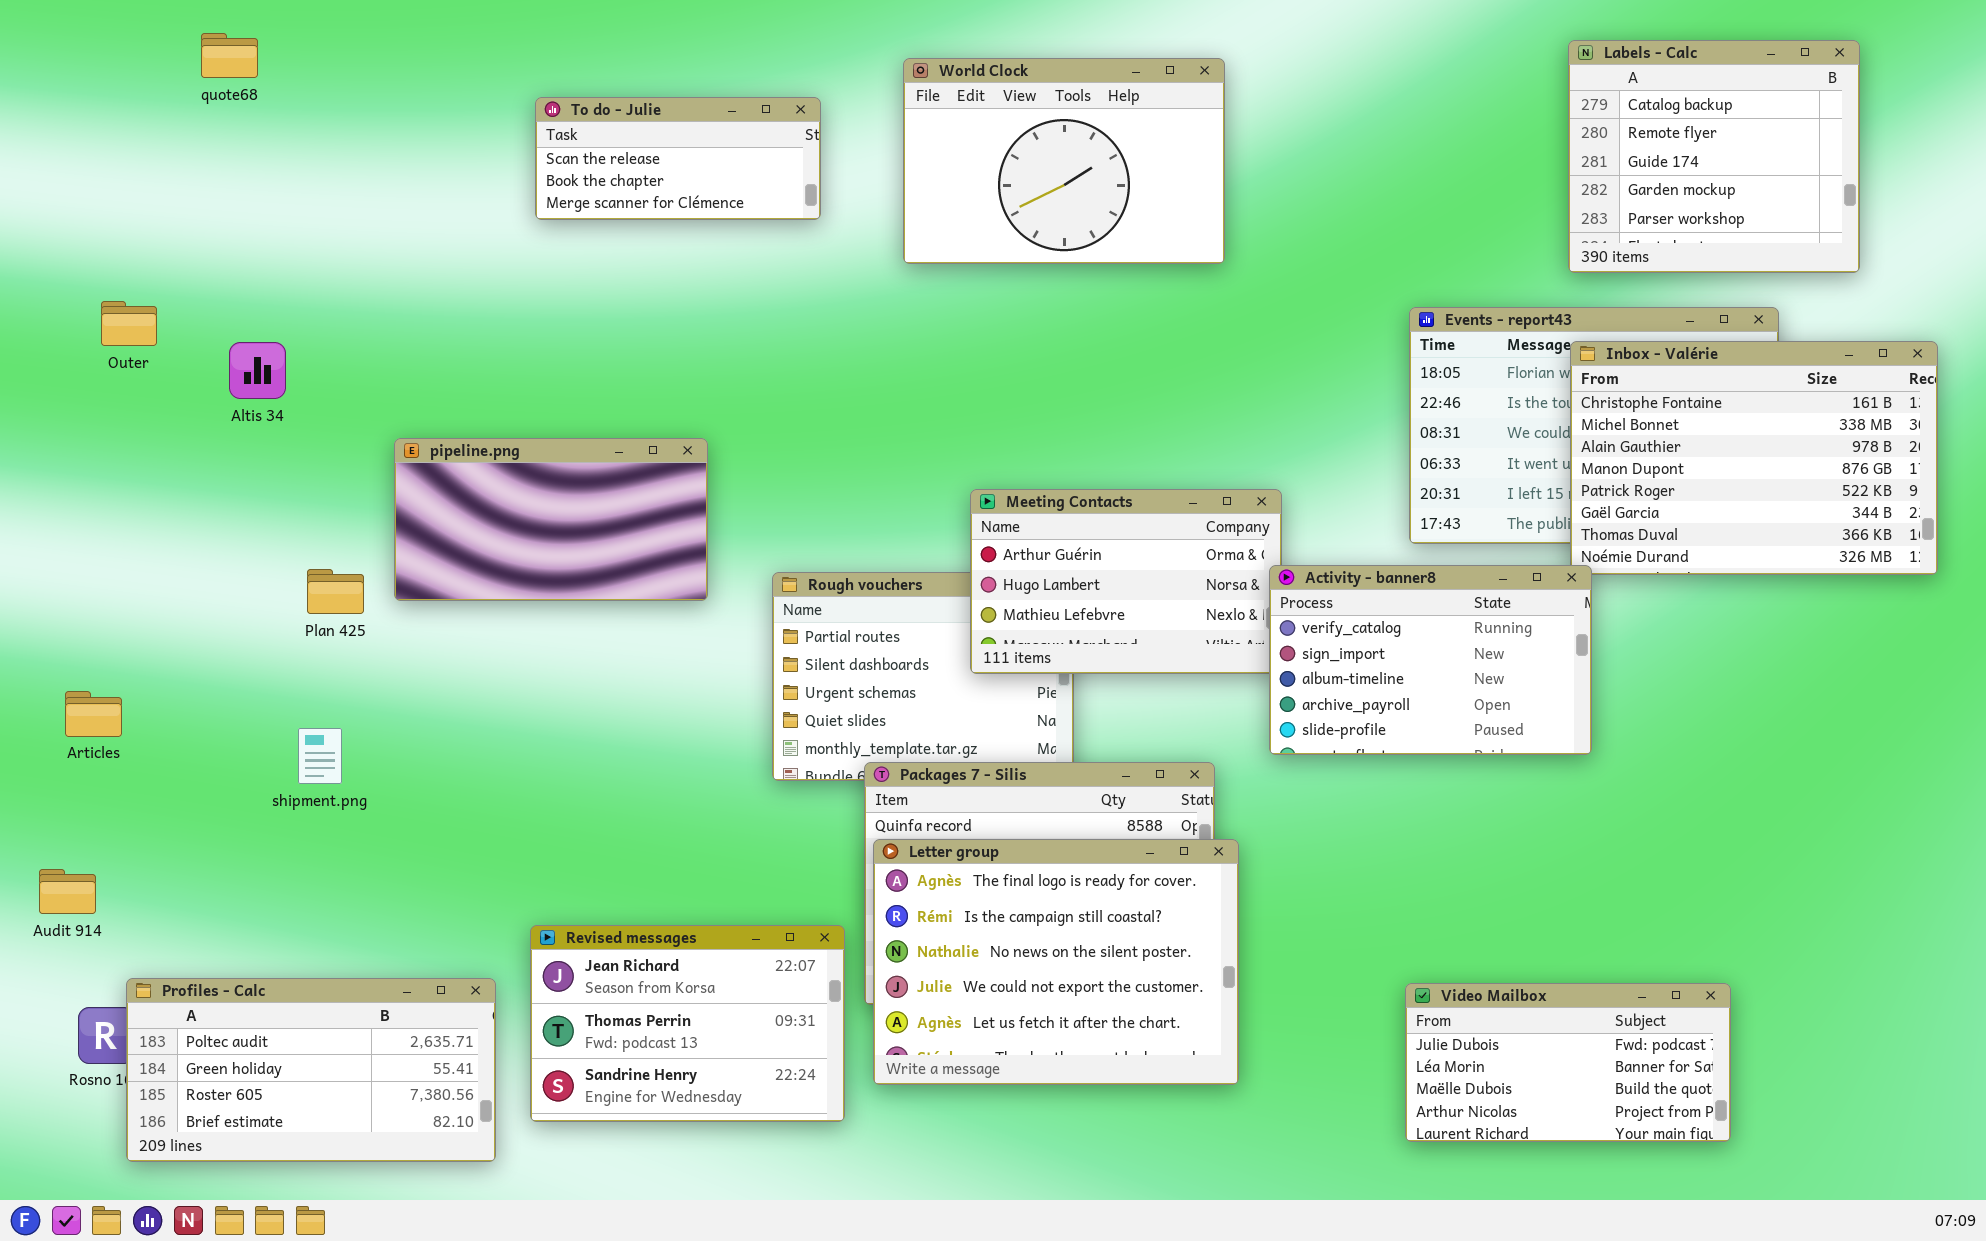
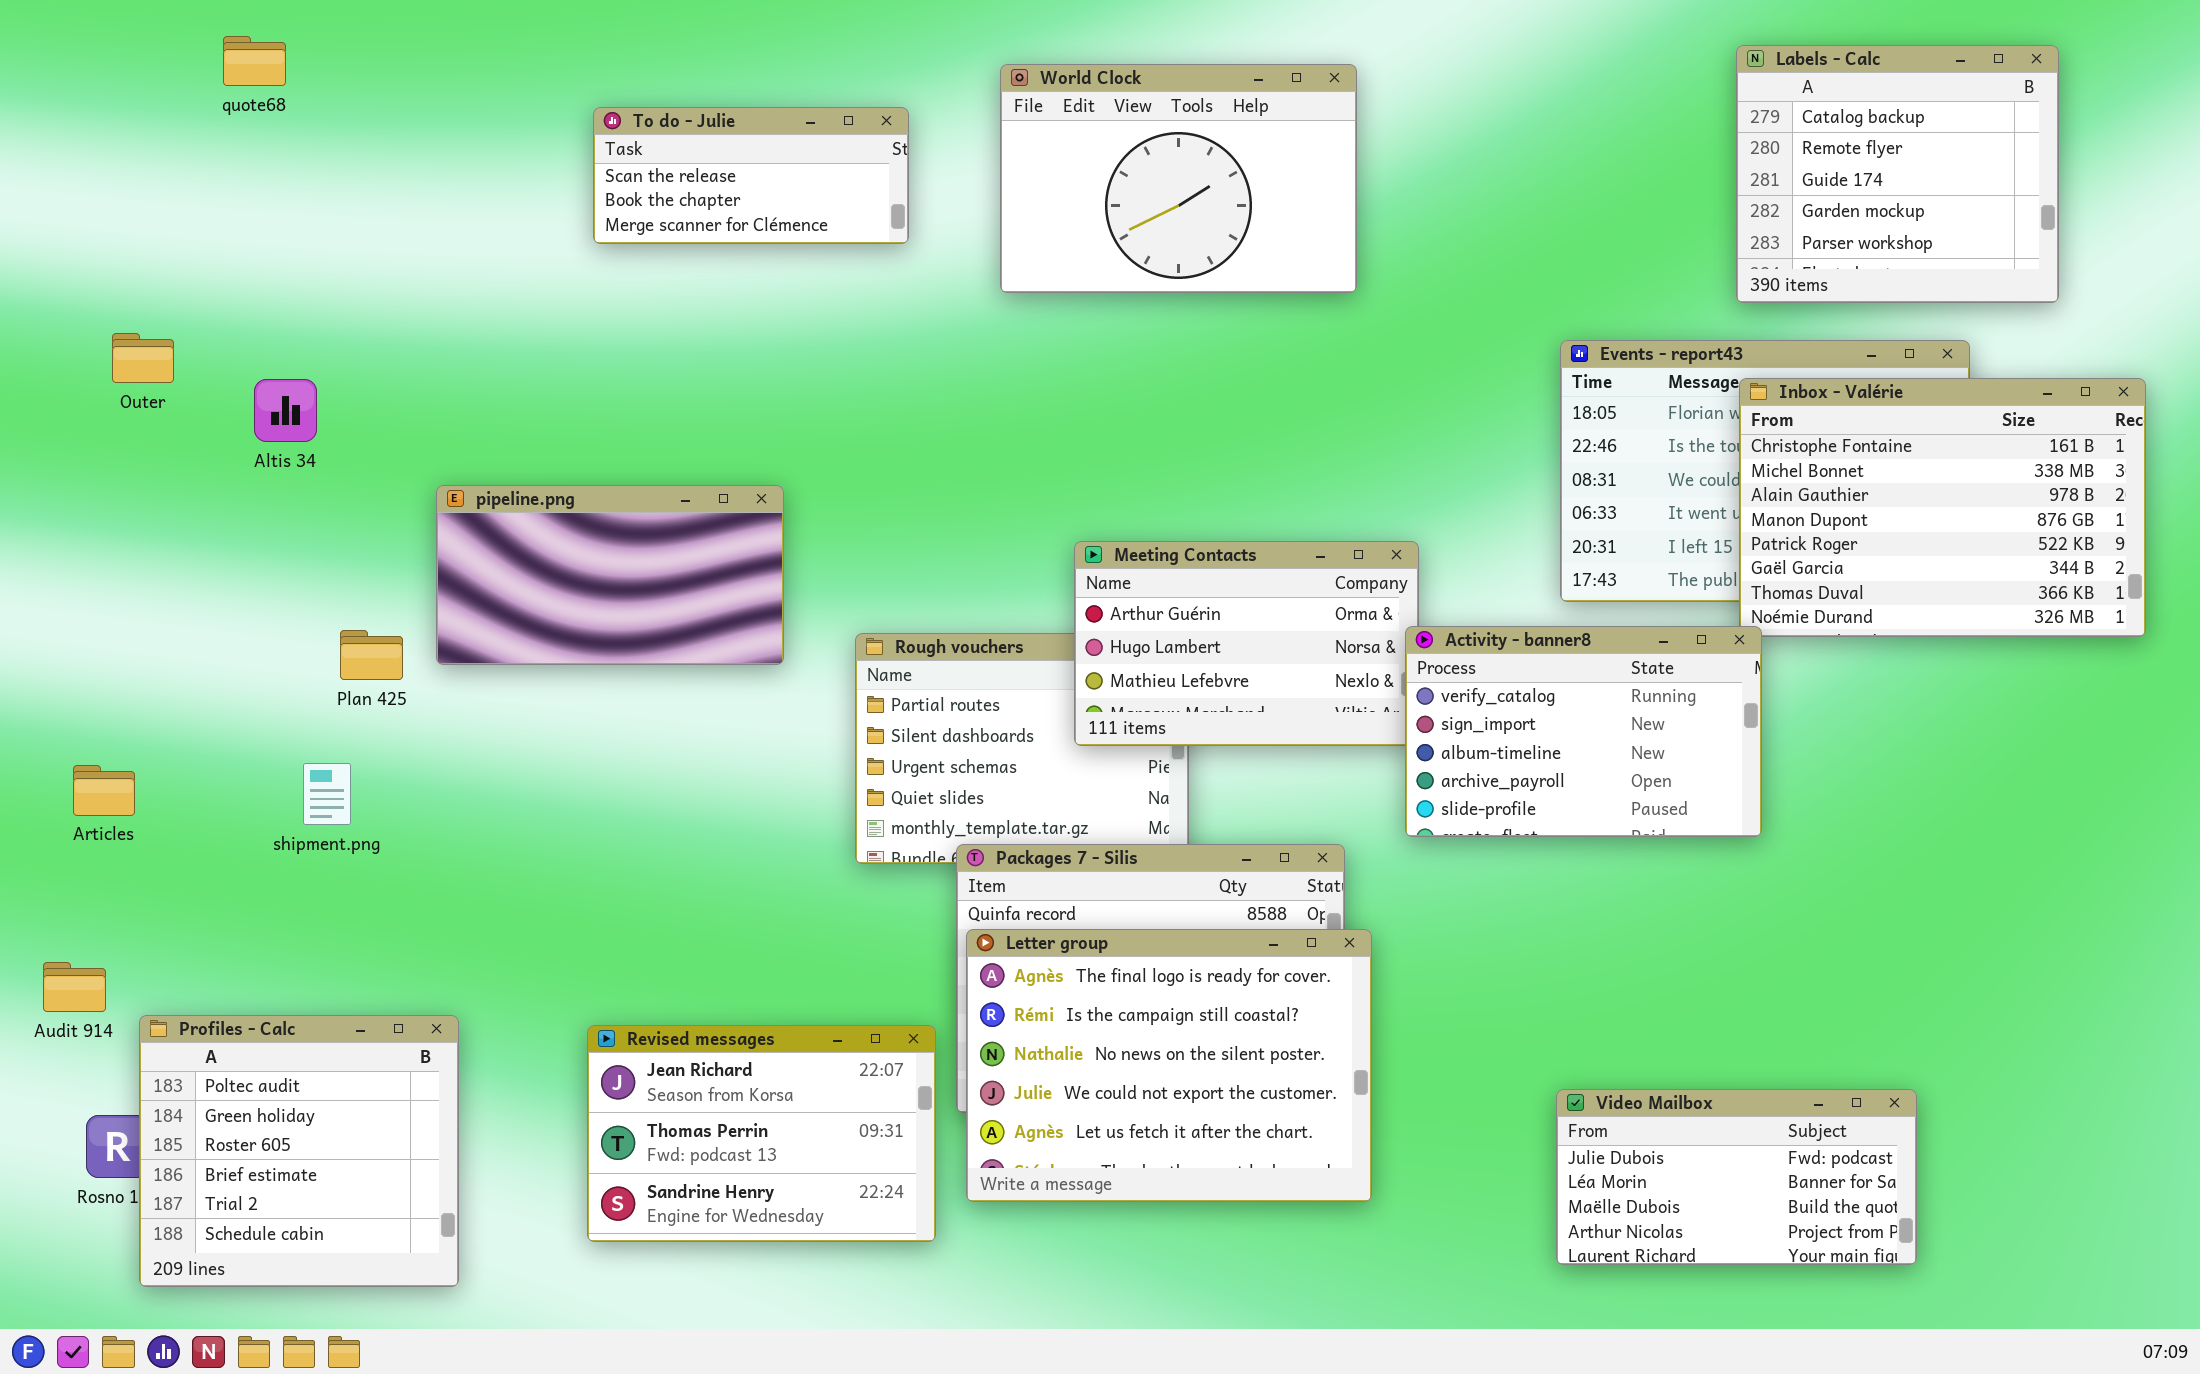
shipment.png: [298,728,342,784] -> [303,763,351,825], moved
Profiles - Calc: [126,978,496,1162] -> [139,1015,459,1287], resized

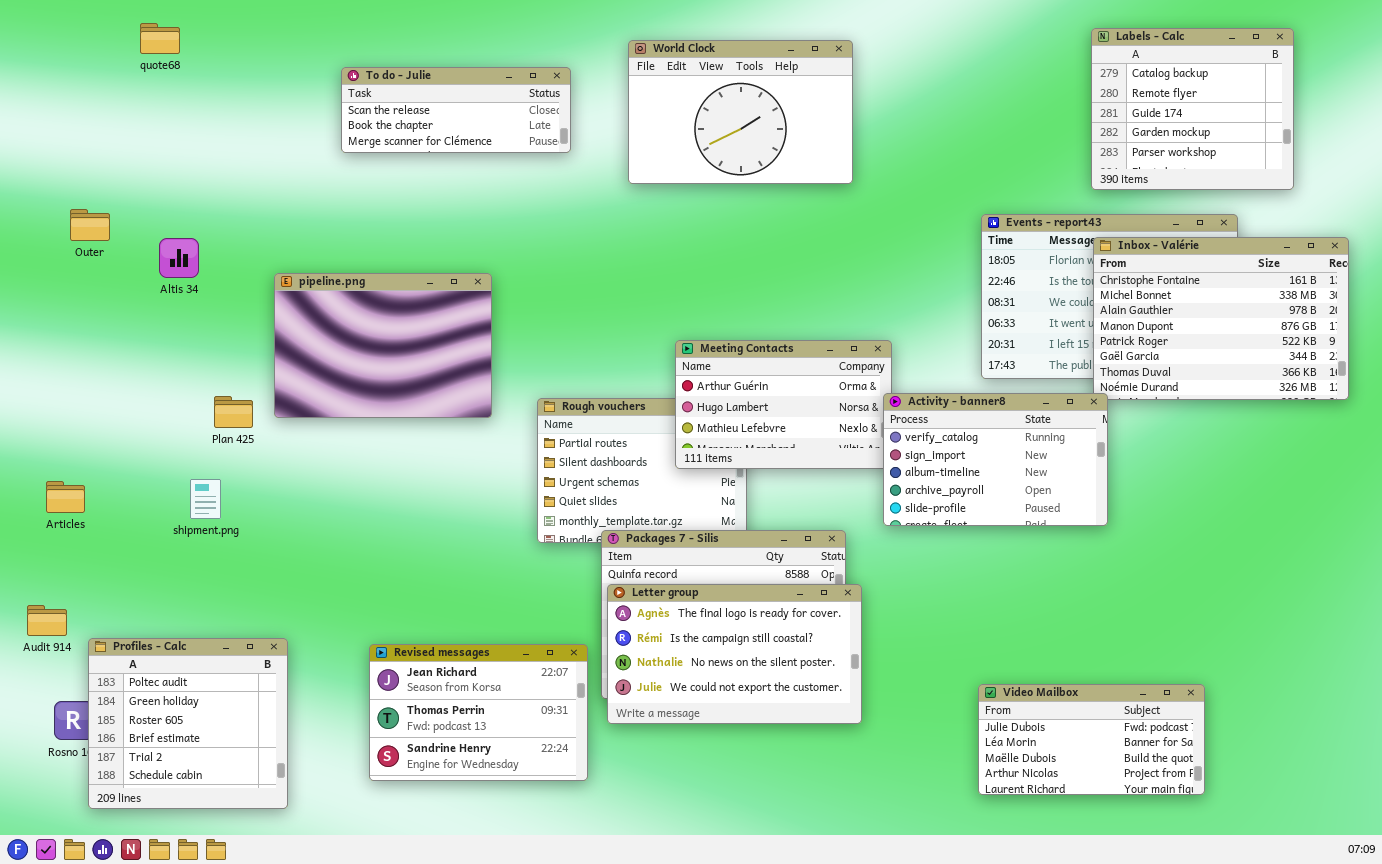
To do - Julie: [593,107,909,244] -> [341,67,571,153], resized
pipeline.png: [436,485,784,665] -> [274,273,492,418], resized
Letter group: [966,929,1372,1202] -> [607,584,862,724], resized

